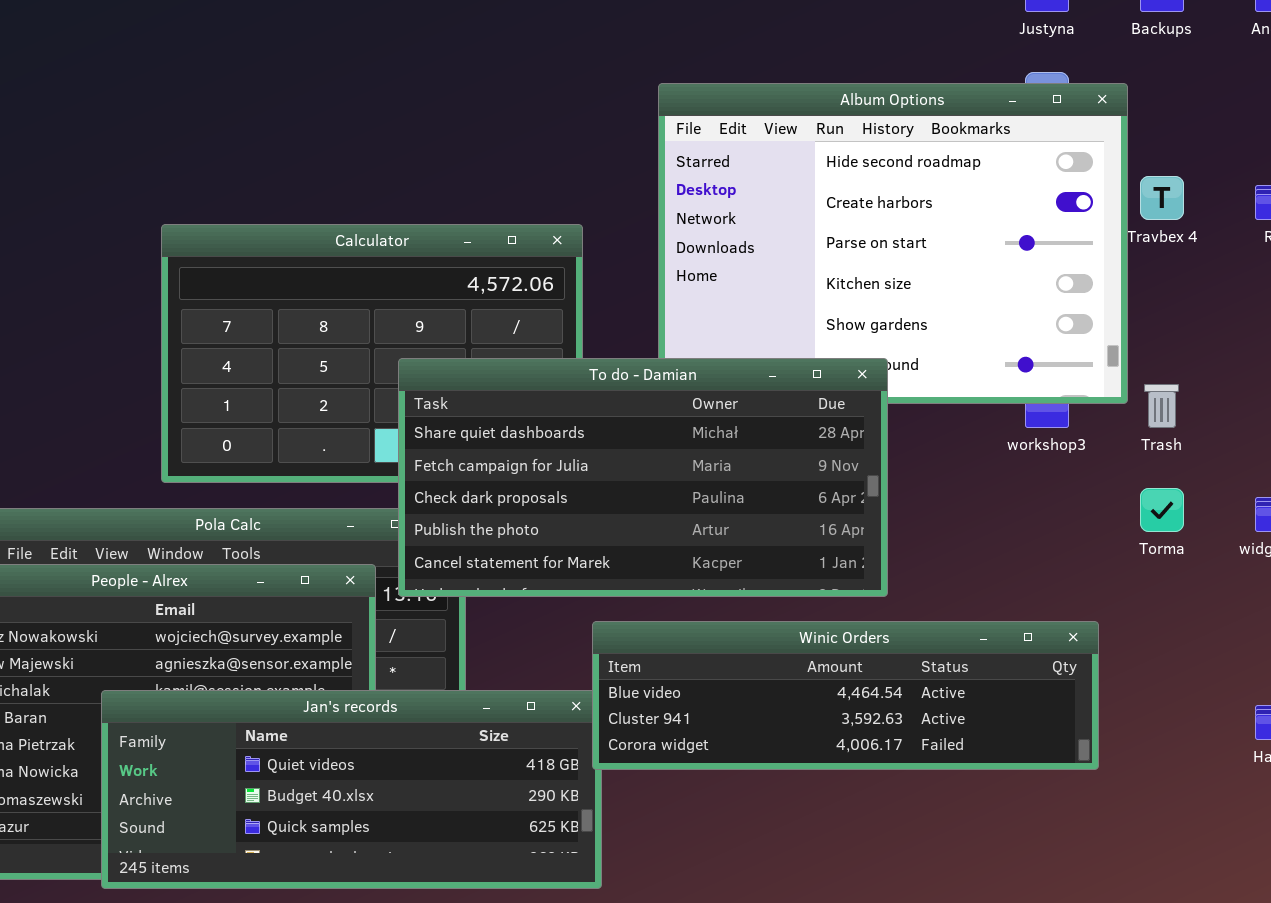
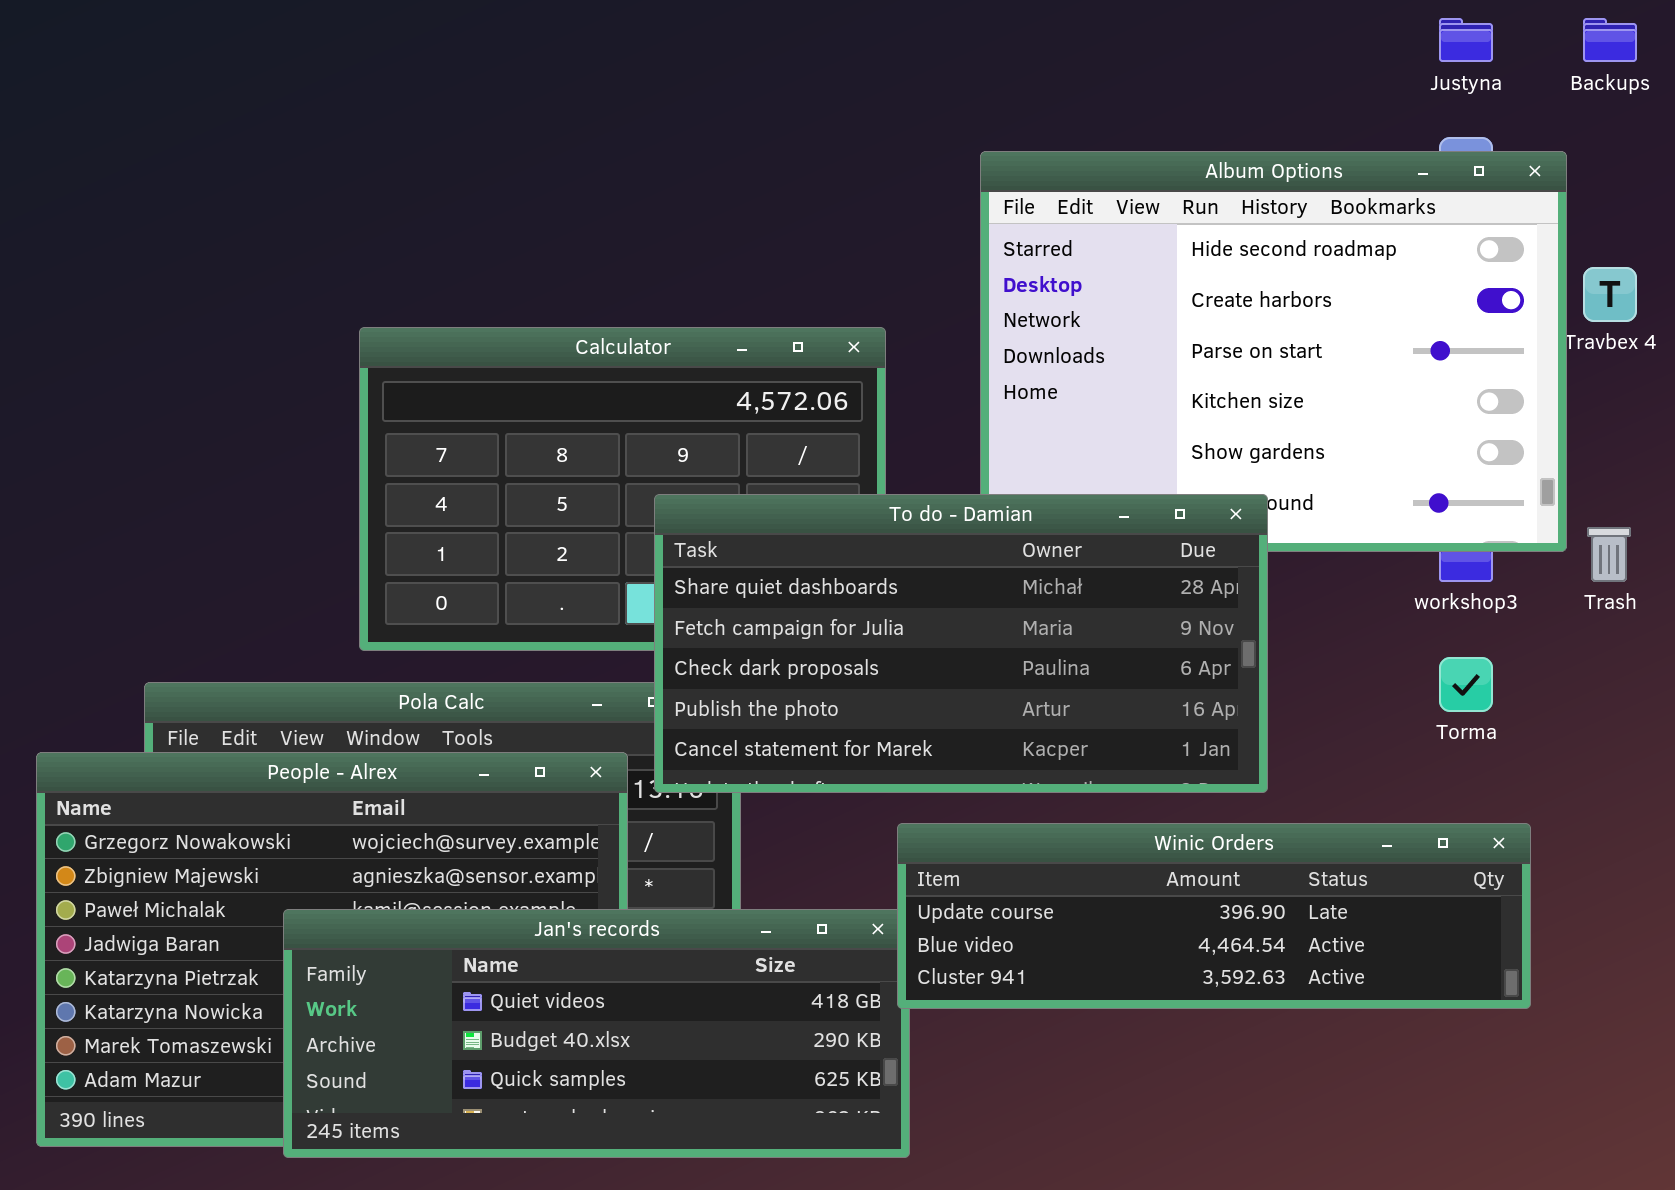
Torma: [1140,488,1184,532] -> [1439,657,1493,712], moved
Winic Orders: [592,621,1099,770] -> [897,823,1531,1009], scrolled up 1 row

